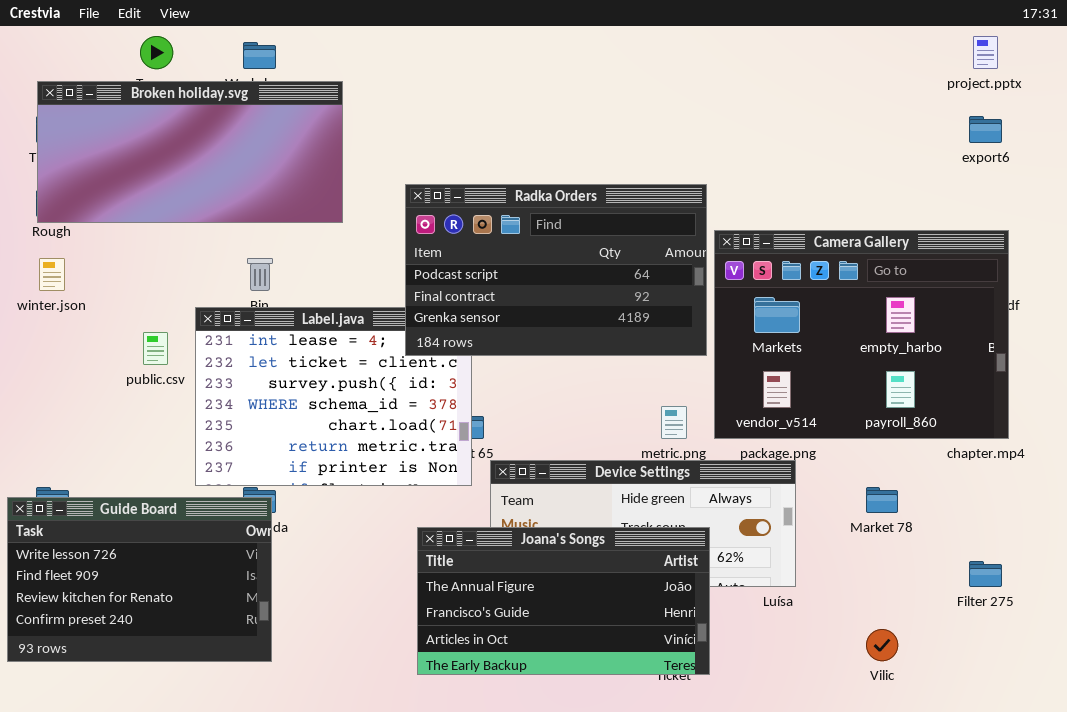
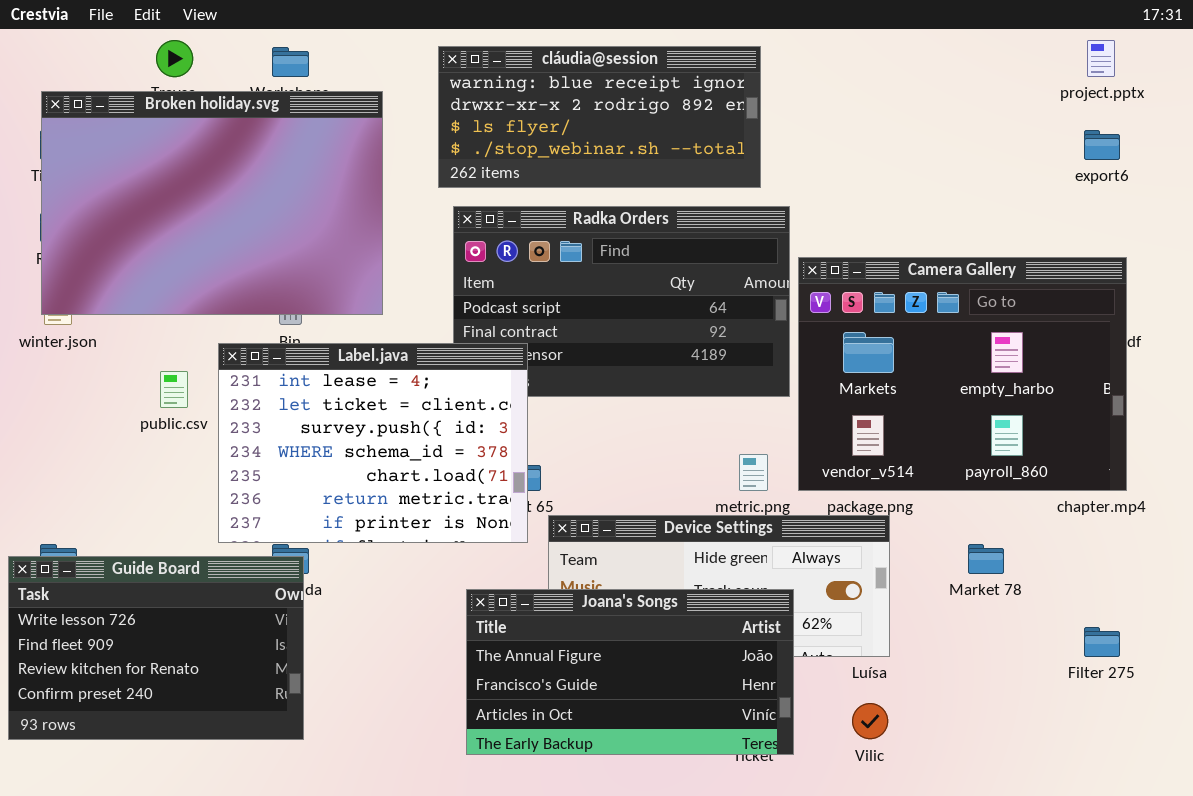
cláudia@session: none -> [438,46,761,188], opened
Broken holiday.svg: [37,81,343,223] -> [41,91,383,315], resized
Label.java: [195,307,472,486] -> [218,343,528,543], raised
Vilic: [866,629,898,661] -> [852,703,888,739], moved

